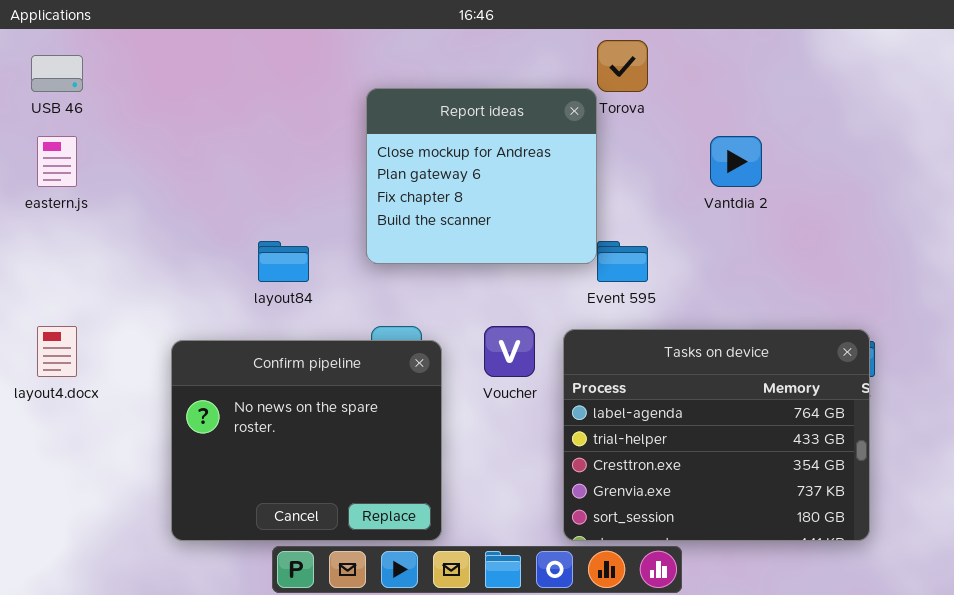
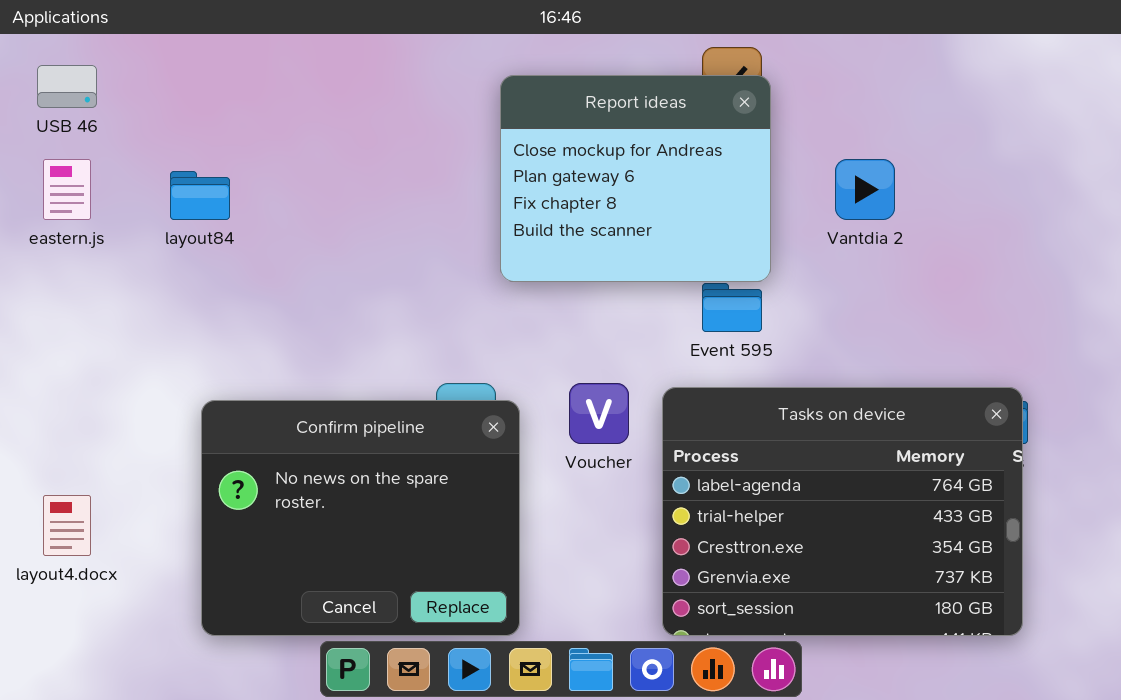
Report ideas: [366,88,597,264] -> [500,75,771,282], moved
layout84: [258,241,309,282] -> [170,171,230,220], moved
layout4.docx: [37,326,77,377] -> [43,495,91,556], moved

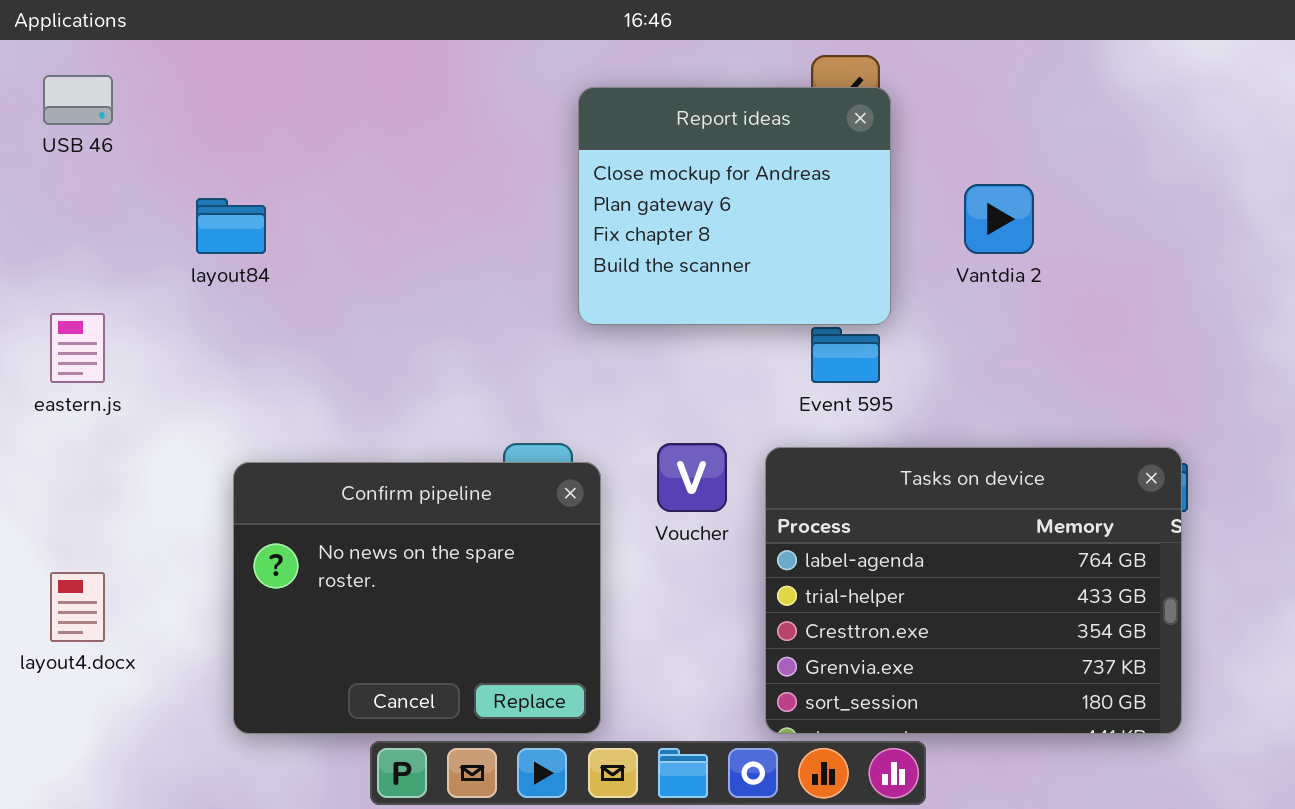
eastern.js: [43,159,91,220] -> [50,313,105,383], moved

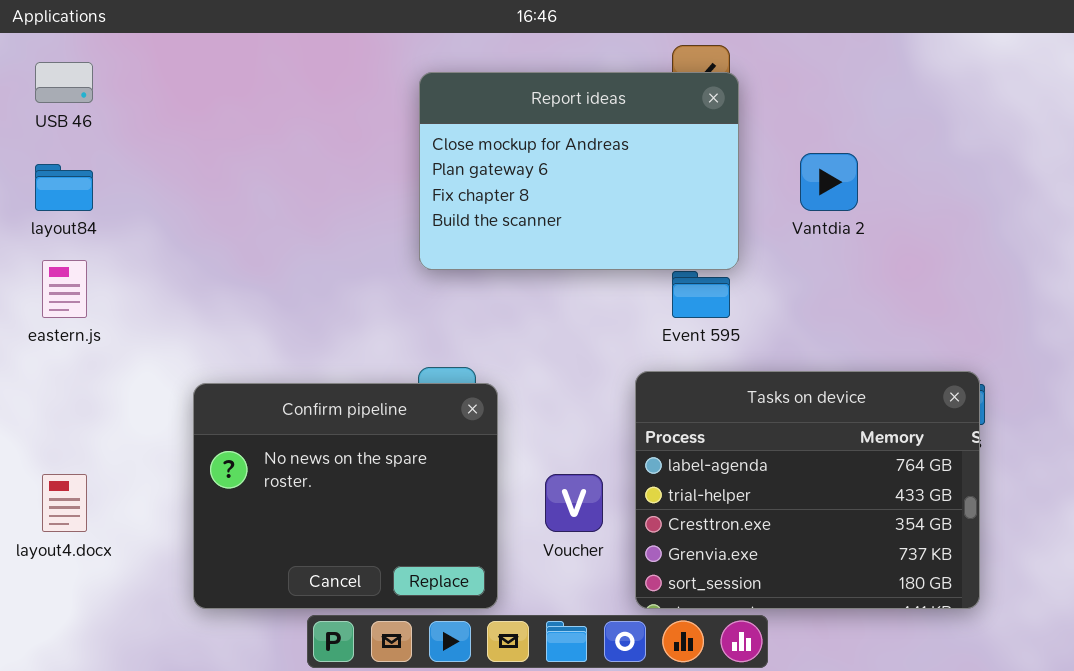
Report ideas: [578,87,891,325] -> [419,72,739,270], resized
layout84: [196,198,266,254] -> [35,164,93,211], moved
Voucher: [657,443,727,512] -> [545,474,603,532], moved

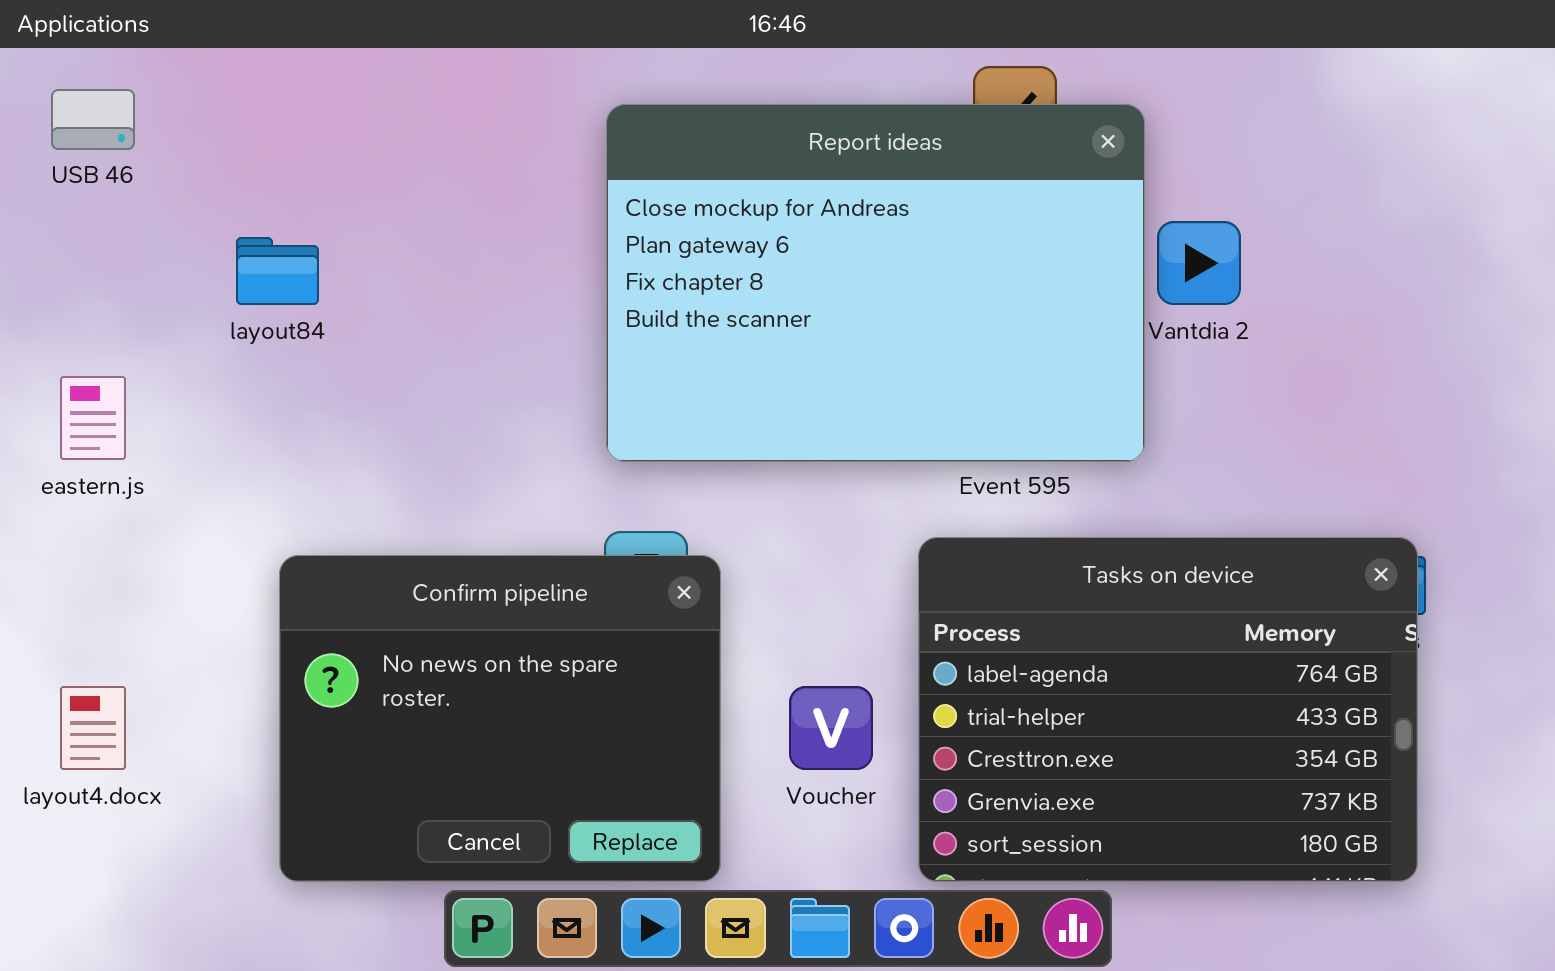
Report ideas: [419,72,739,270] -> [606,104,1145,462], resized
layout84: [35,164,93,211] -> [236,237,319,305], moved

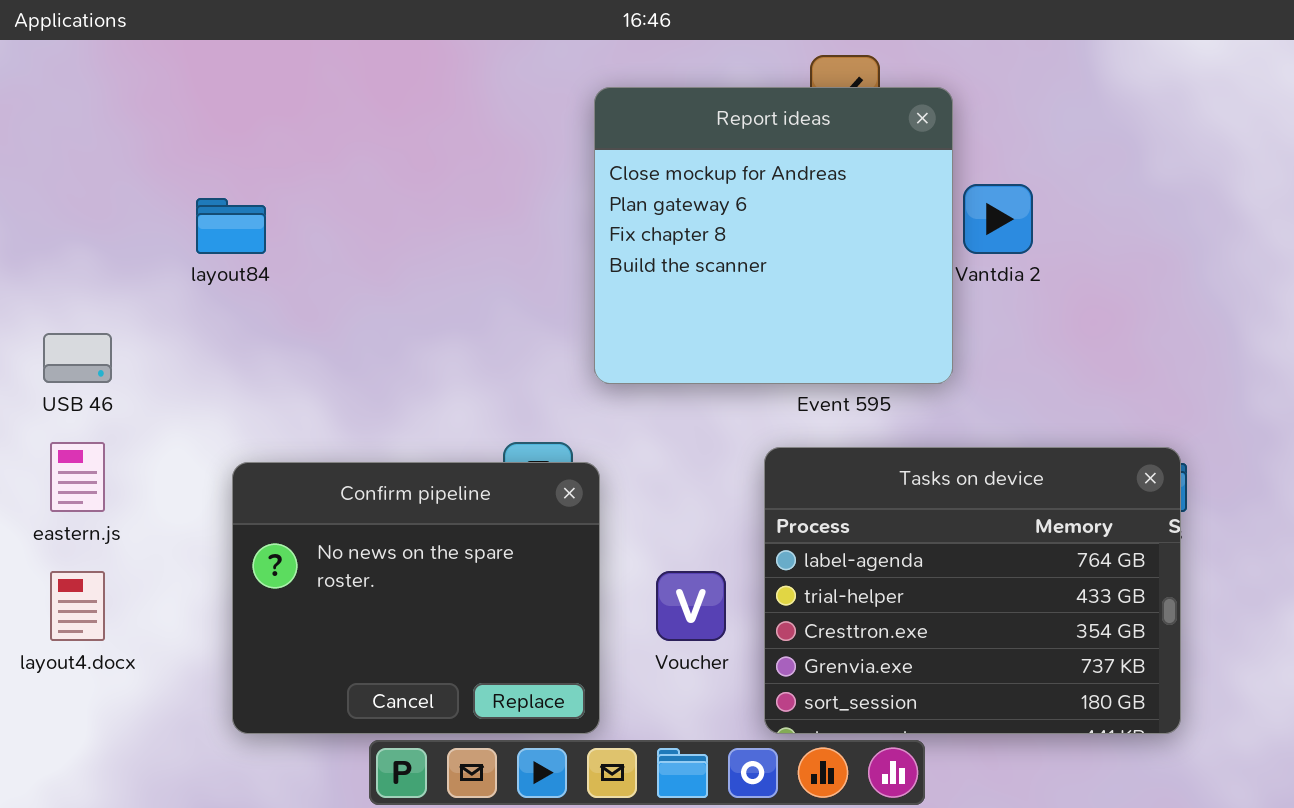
USB 46: [51,89,135,150] -> [43,333,112,383], moved
Report ideas: [606,104,1145,462] -> [594,87,953,384], resized
eastern.js: [60,376,126,460] -> [50,442,105,512], moved

